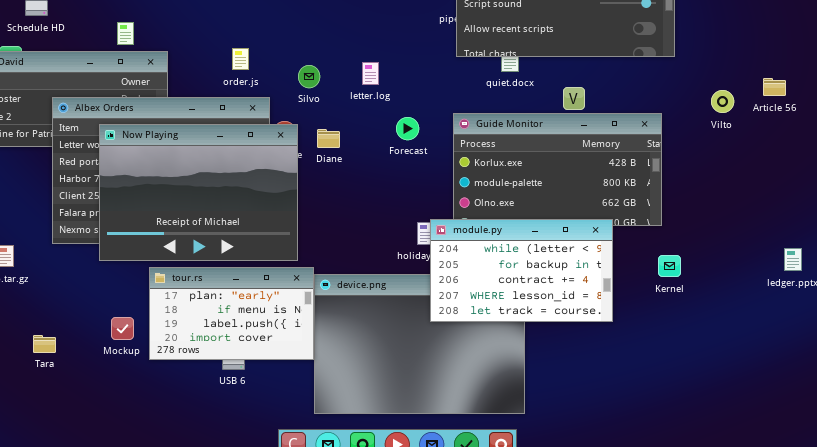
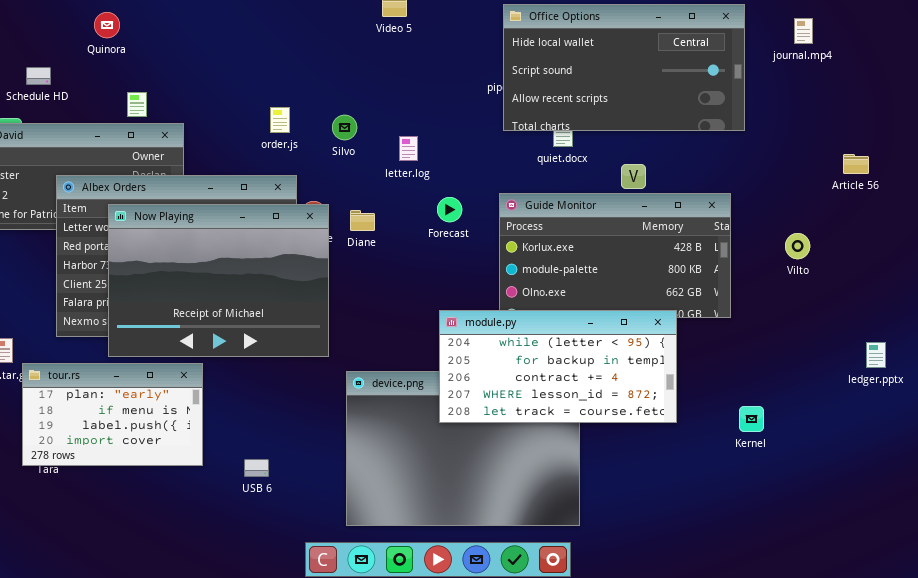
order.js: [232,48,249,70] -> [270,107,290,133], moved
Silvo: [298,65,320,88] -> [332,115,357,140], moved
Vilto: [711,90,734,113] -> [785,233,810,259], moved
module.py: [430,219,613,322] -> [439,310,677,423], resized
Kernel: [658,255,681,277] -> [739,406,764,432], moved
tour.rs: [149,267,314,360] -> [22,363,203,466], moved

